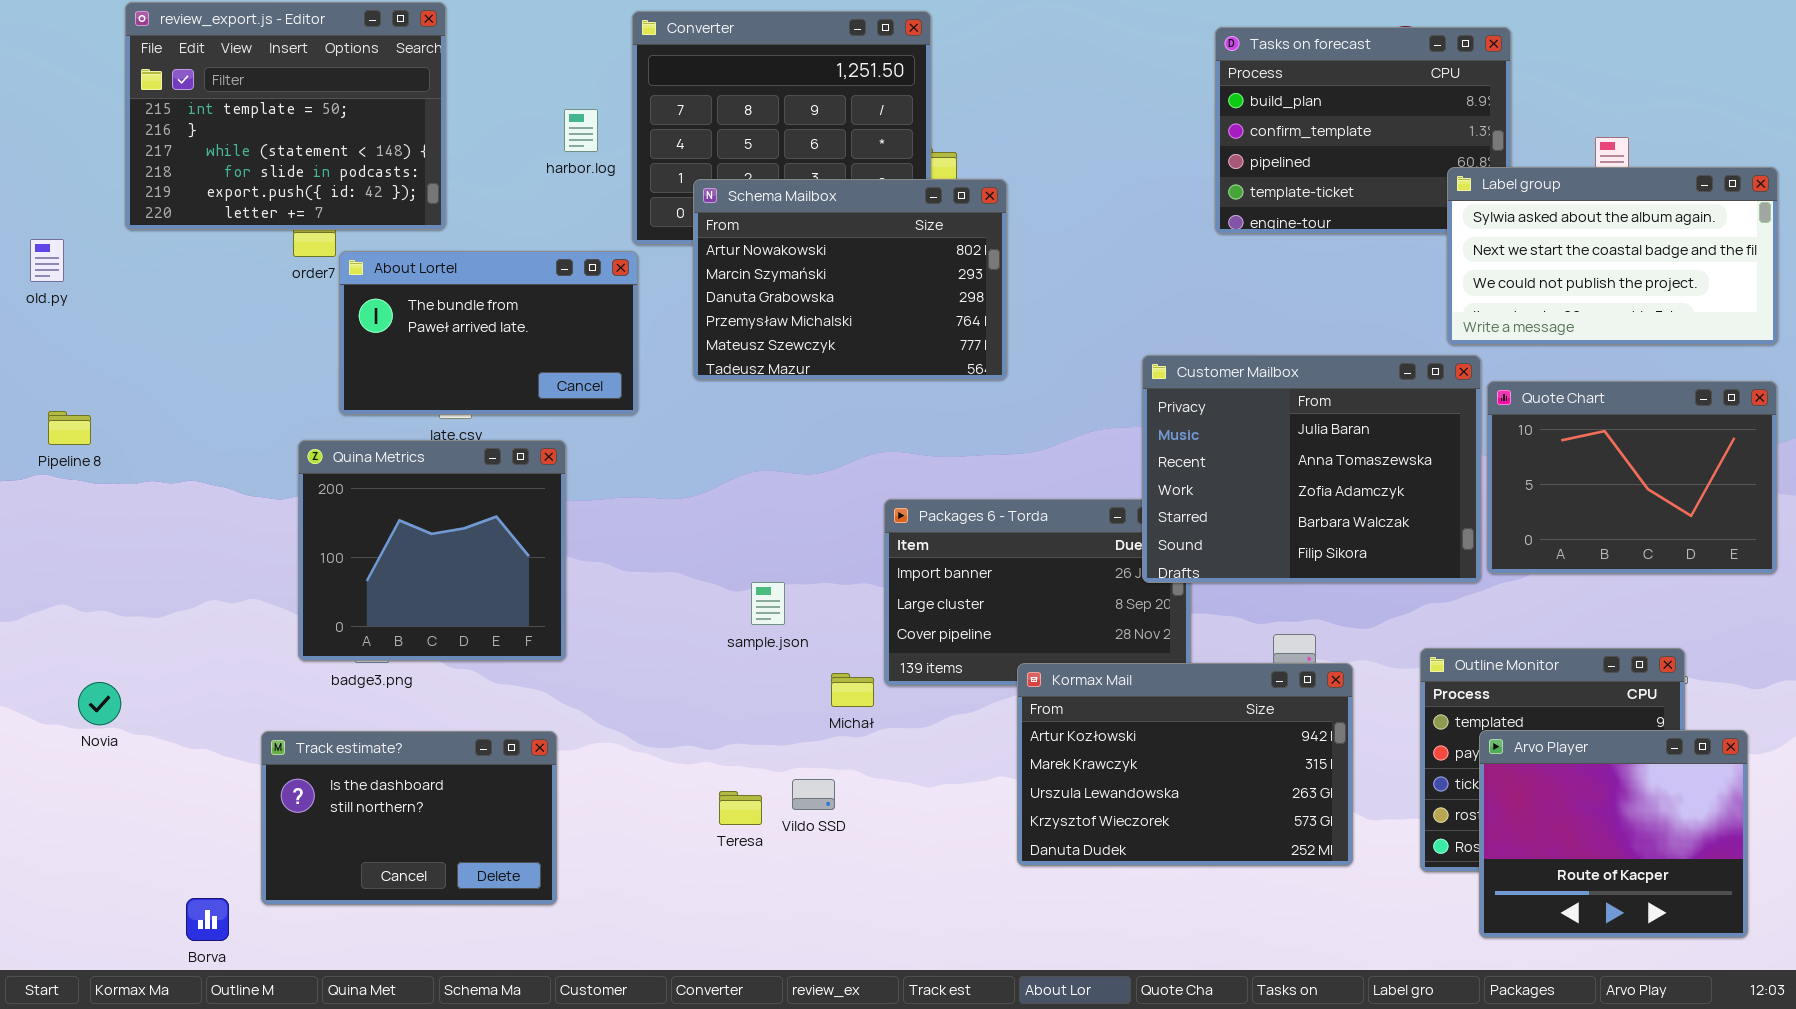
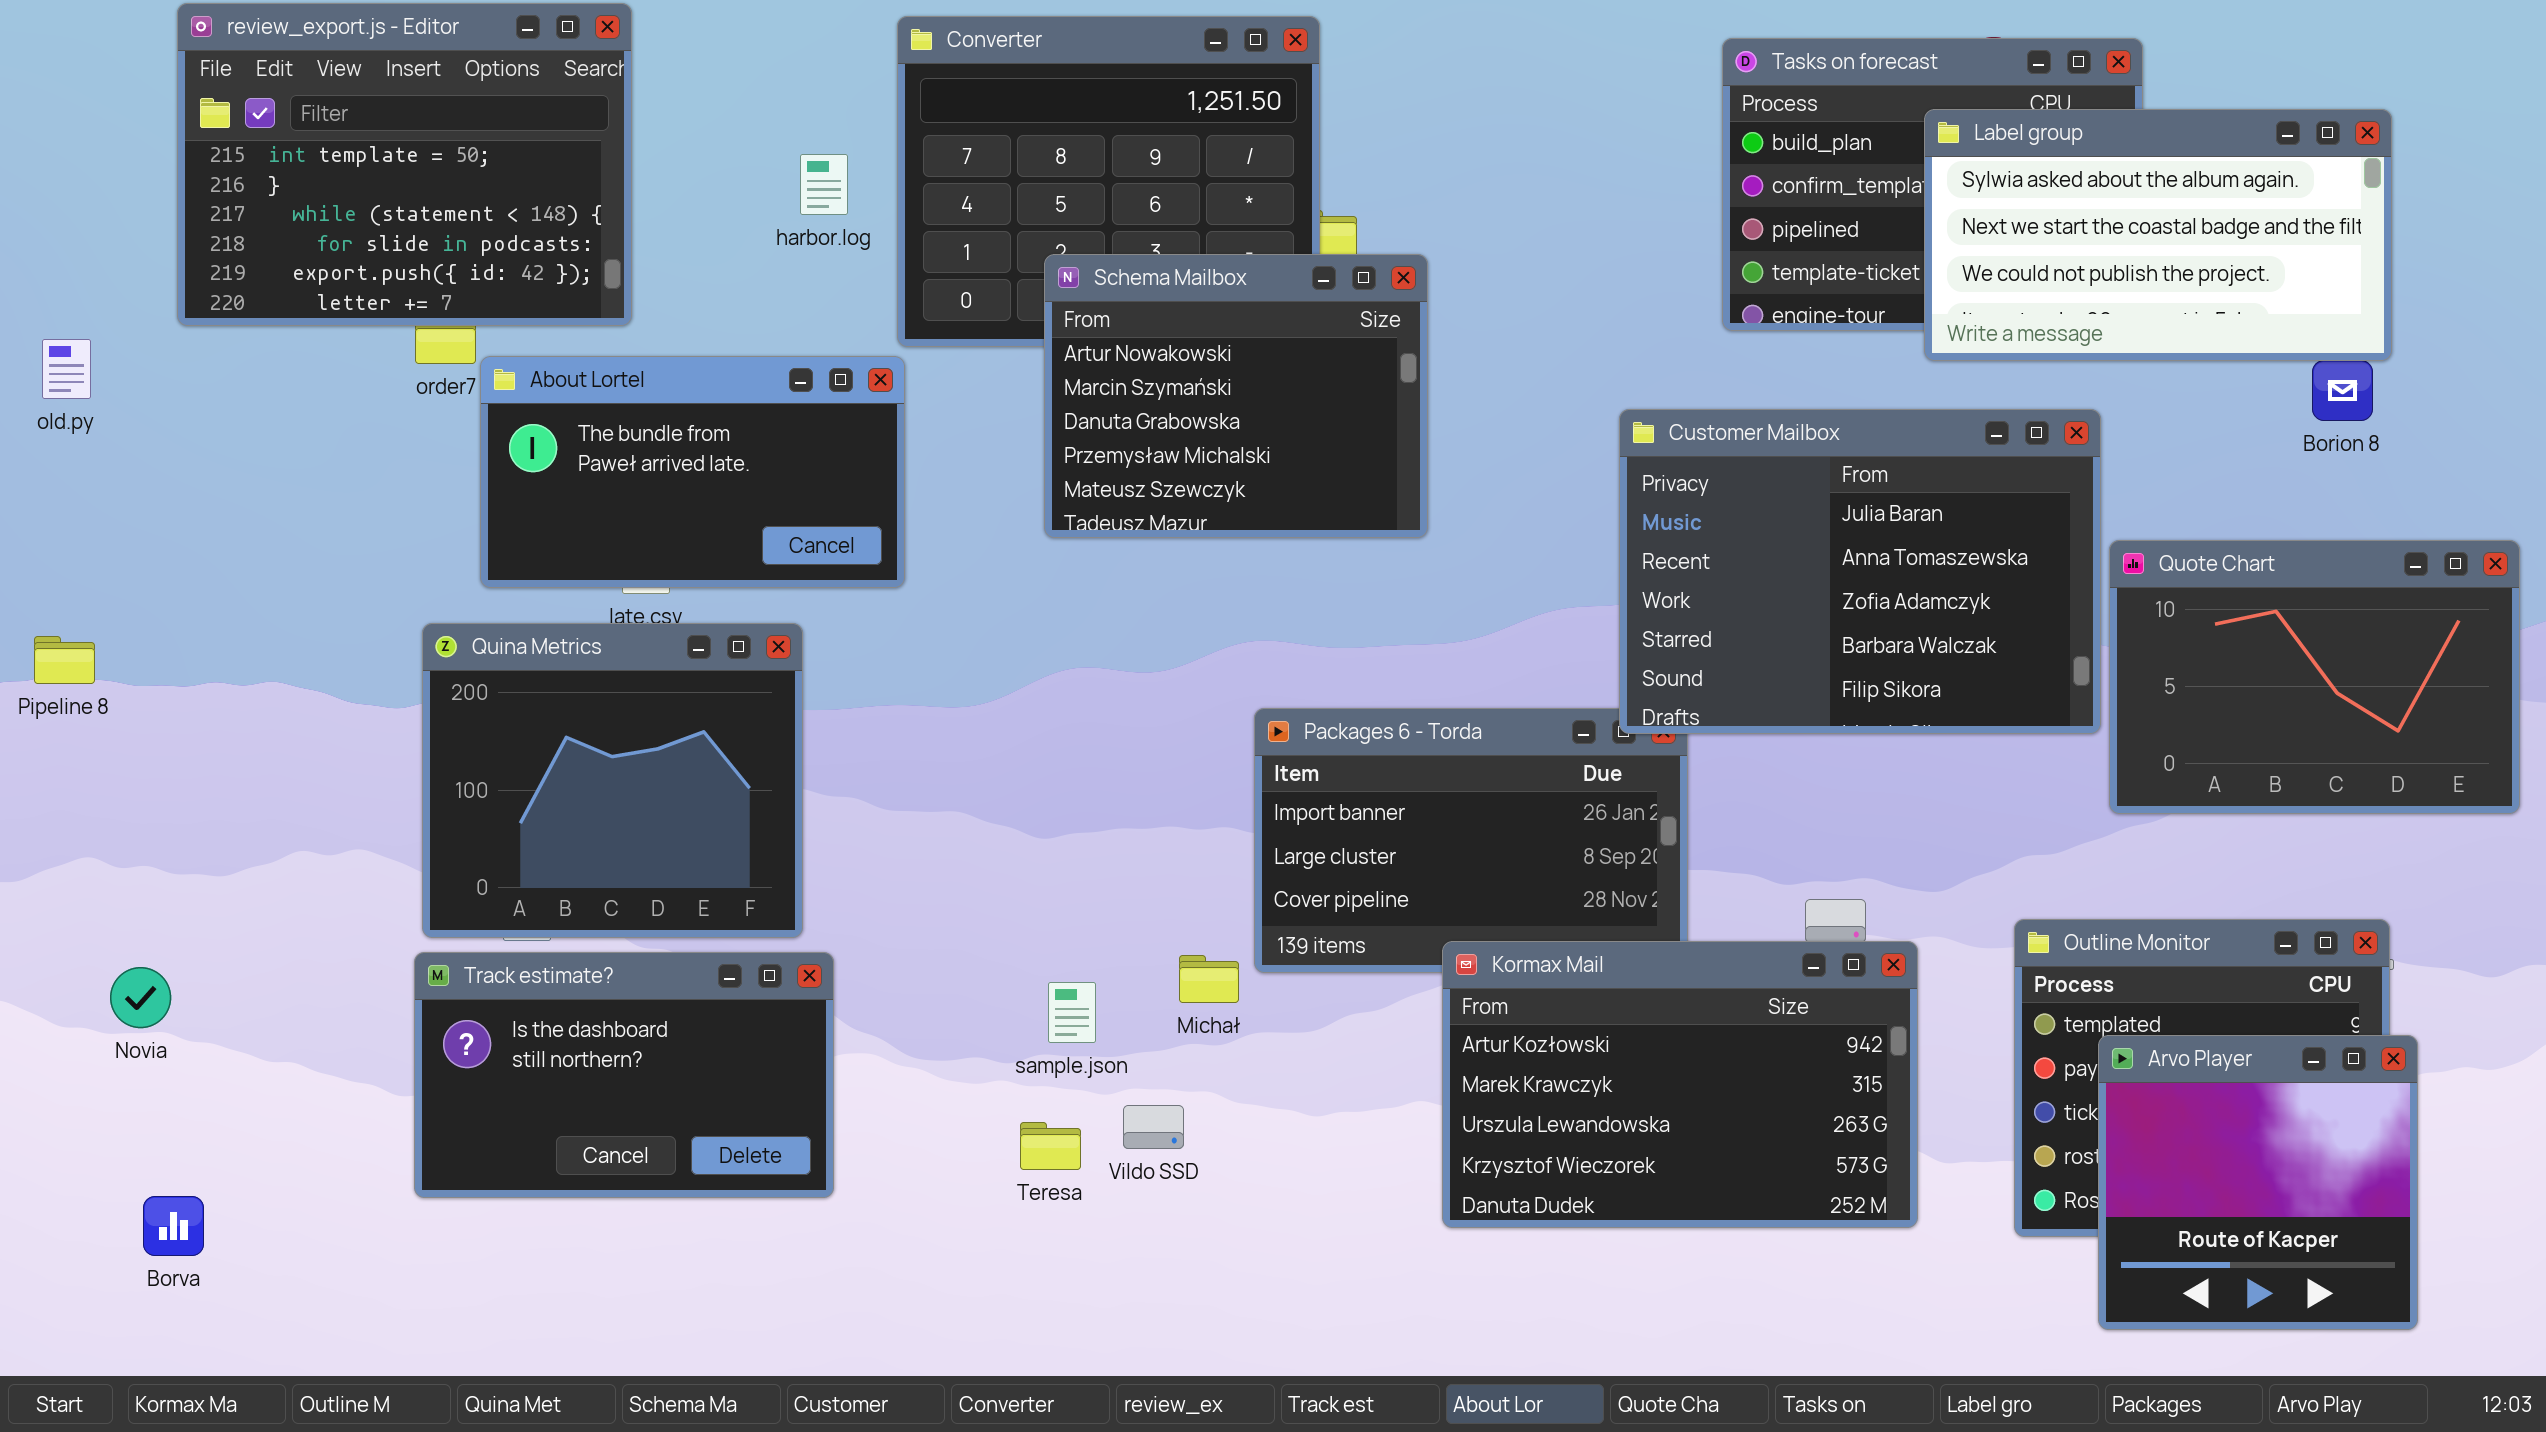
Label group: [1447,167,1778,345] -> [1924,109,2392,361], moved
Schema Mailbox: [693,179,1007,380] -> [1044,254,1428,538], resized
Customer Mailbox: [1142,355,1481,583] -> [1619,409,2101,734], moved
Pipeline 8: [48,411,91,445] -> [34,636,95,684], moved
sample.json: [751,582,785,625] -> [1048,982,1096,1043], moved
Arvo Player: [1479,730,1748,938] -> [2098,1035,2418,1330], resized
Track estimate?: [261,731,557,905] -> [414,952,834,1198], moved
Borva: [186,898,229,941] -> [143,1196,204,1256], moved

